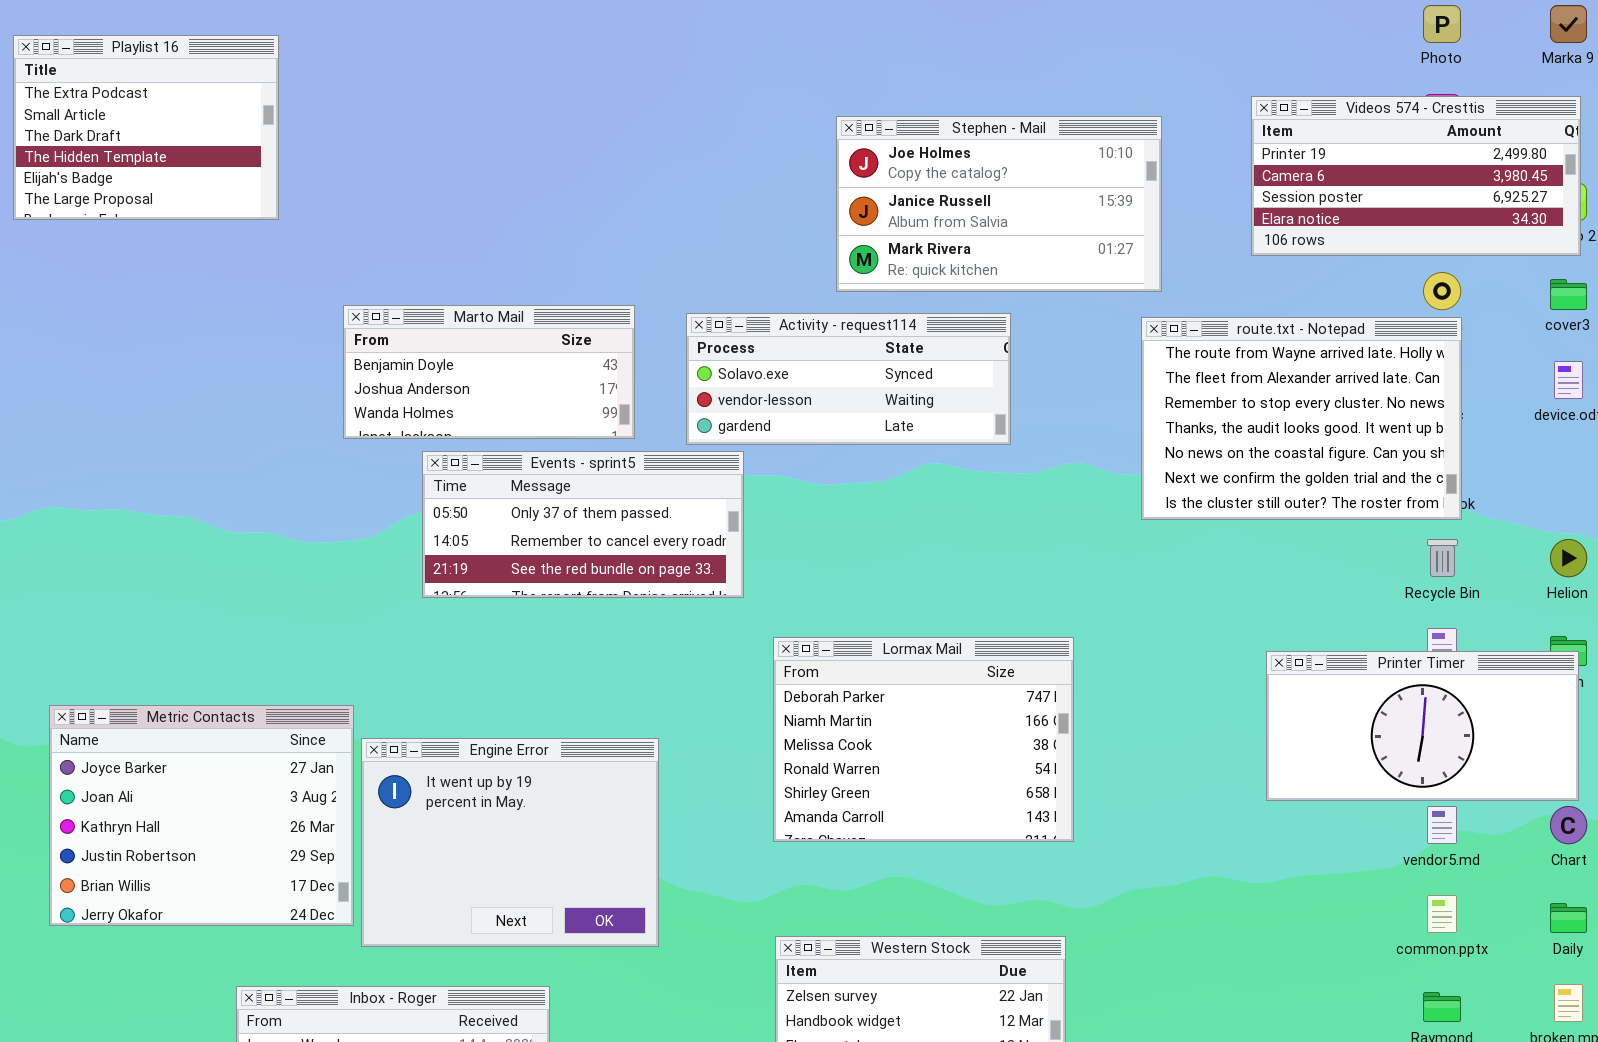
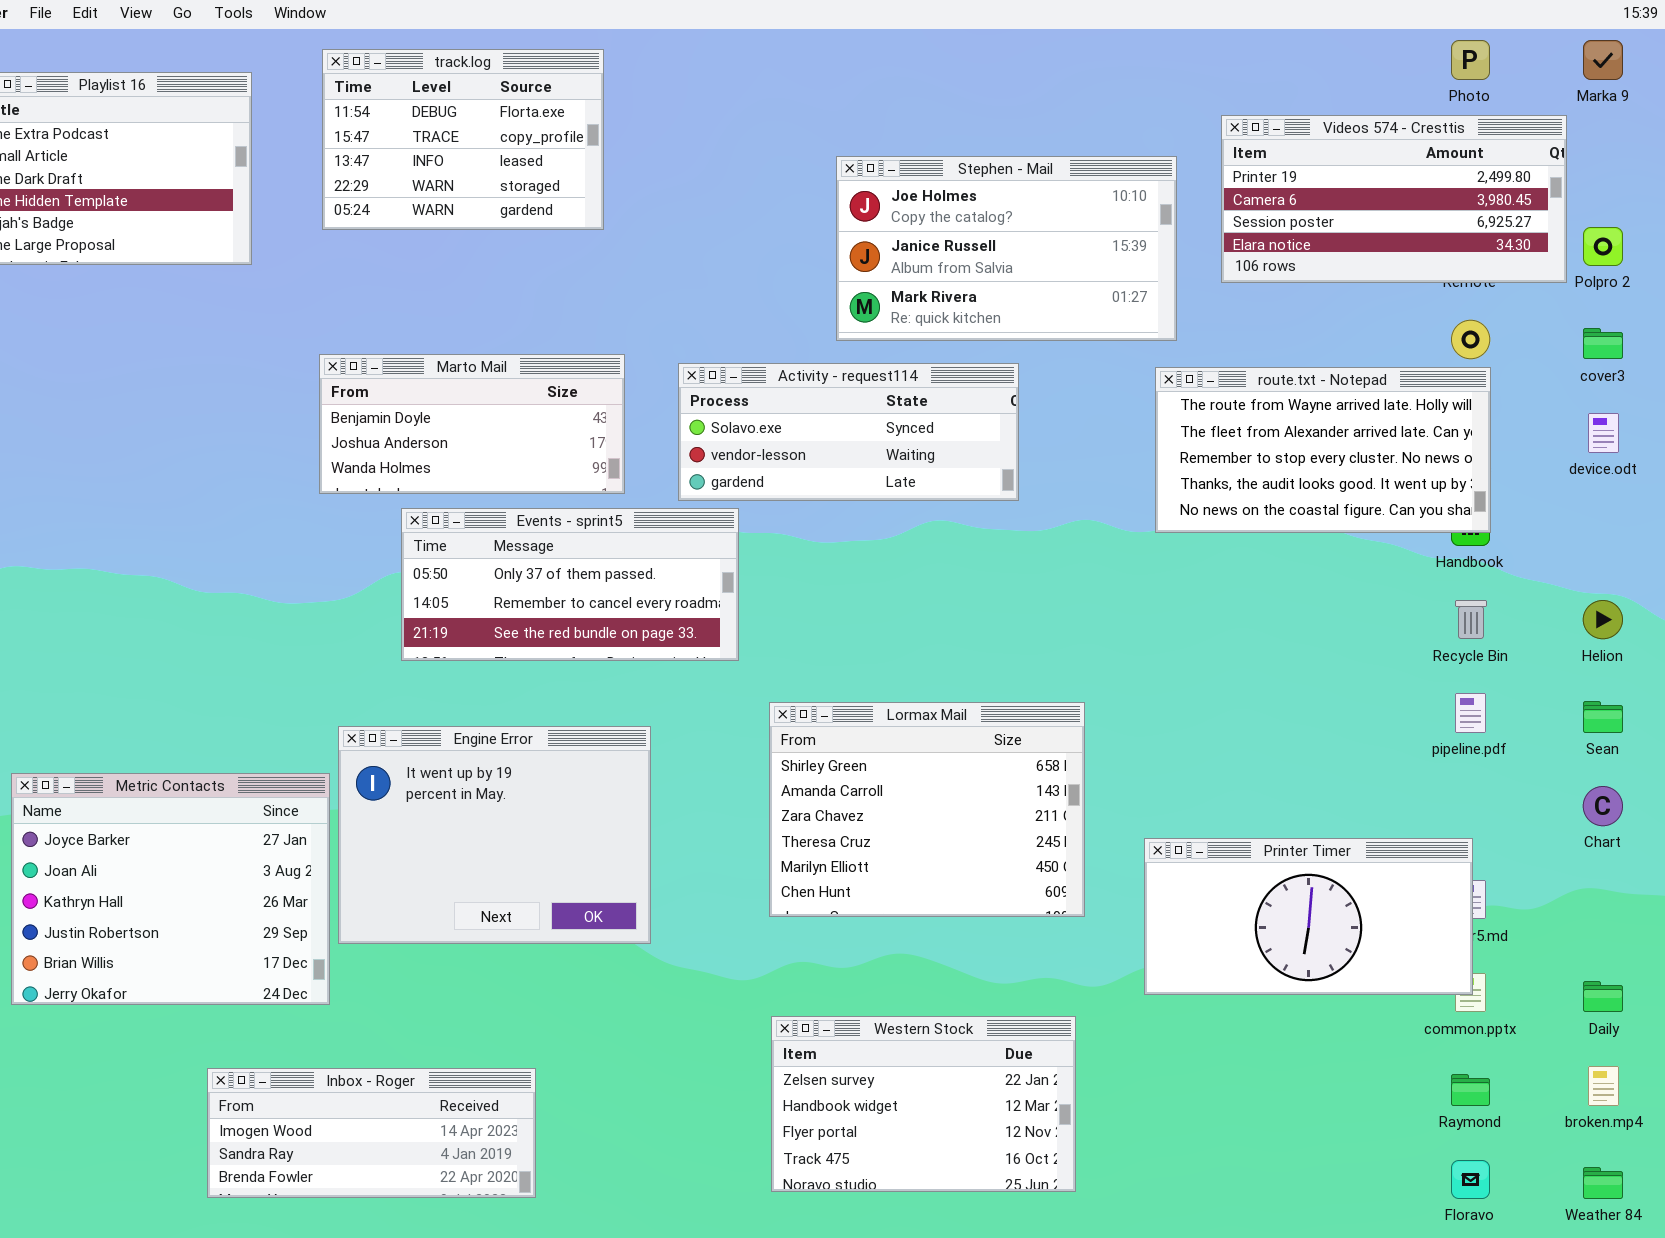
track.log: none -> [322,49,604,230], opened
Videos 574 - Cresttis: [1251,96,1581,256] -> [1221,115,1567,283], moved
route.txt - Notepad: [1141,317,1462,520] -> [1155,367,1491,533], resized
Lormax Mail: [773,637,1074,842] -> [769,702,1085,917], scrolled down 4 rows
Printer Timer: [1266,651,1579,801] -> [1144,838,1473,995], moved
Engine Error: [361,738,659,947] -> [338,726,651,944], moved
Chart: [1550,806,1587,844] -> [1583,786,1623,826], moved

